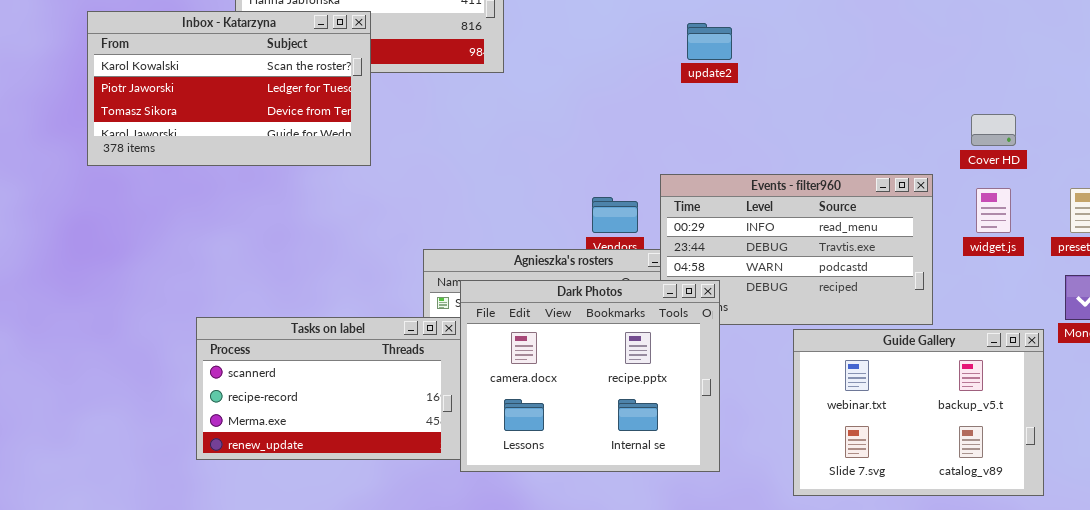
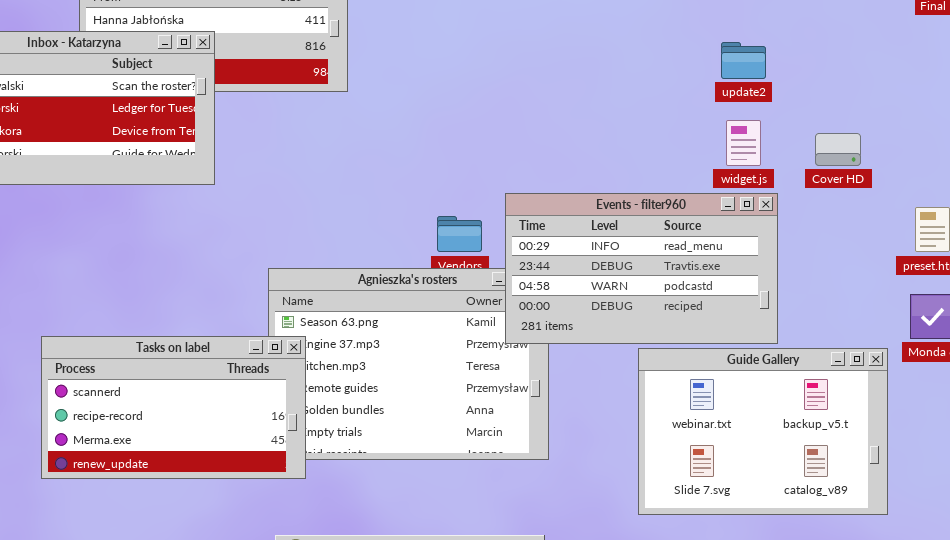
update2: [687,23,732,60] -> [721,42,766,79], moved
widget.js: [976,188,1011,233] -> [726,120,761,166], moved
Dark Photos: [460,280,720,472] -> none, closed

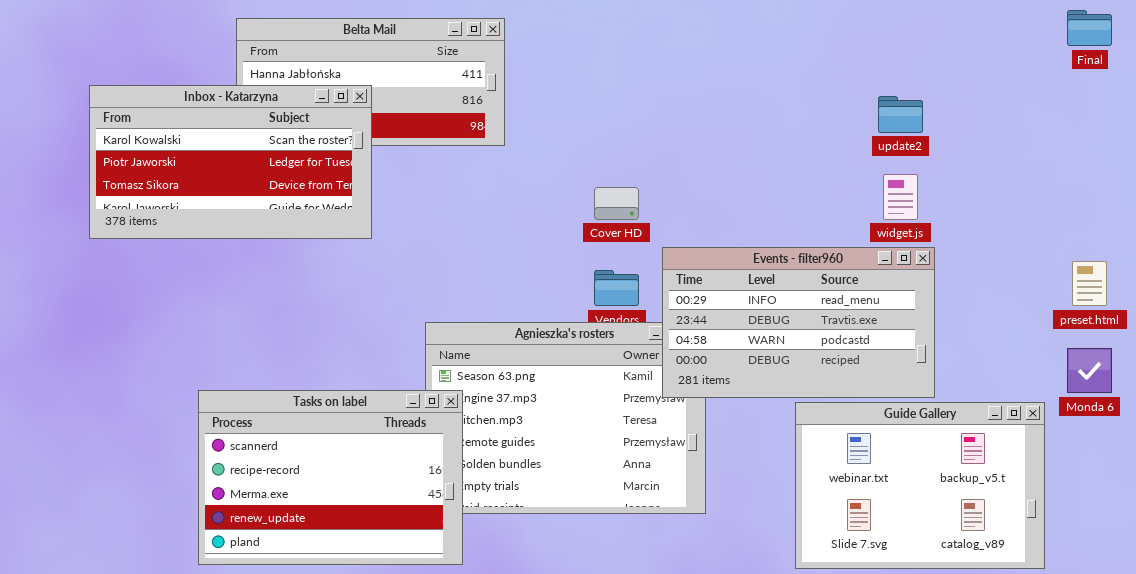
Cover HD: [815,133,861,166] -> [594,187,639,220], moved
Tasks on label: [41,336,306,479] -> [198,390,463,565], resized

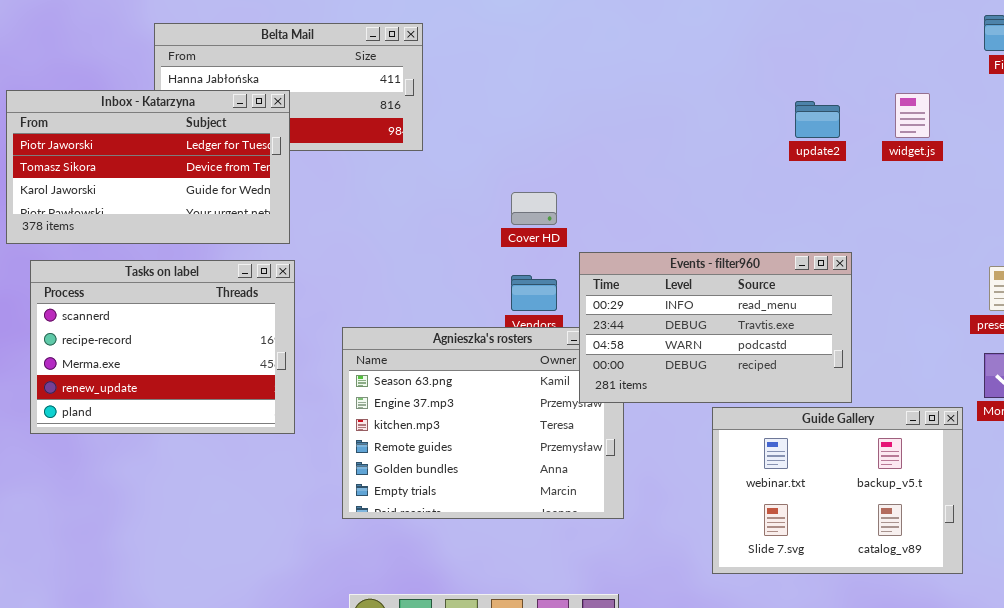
Inbox - Katarzyna: [89,85,372,239] -> [6,90,290,244], scrolled down 1 row
widget.js: [883,174,918,220] -> [895,93,930,138], moved
Tasks on label: [198,390,463,565] -> [30,260,295,434], moved

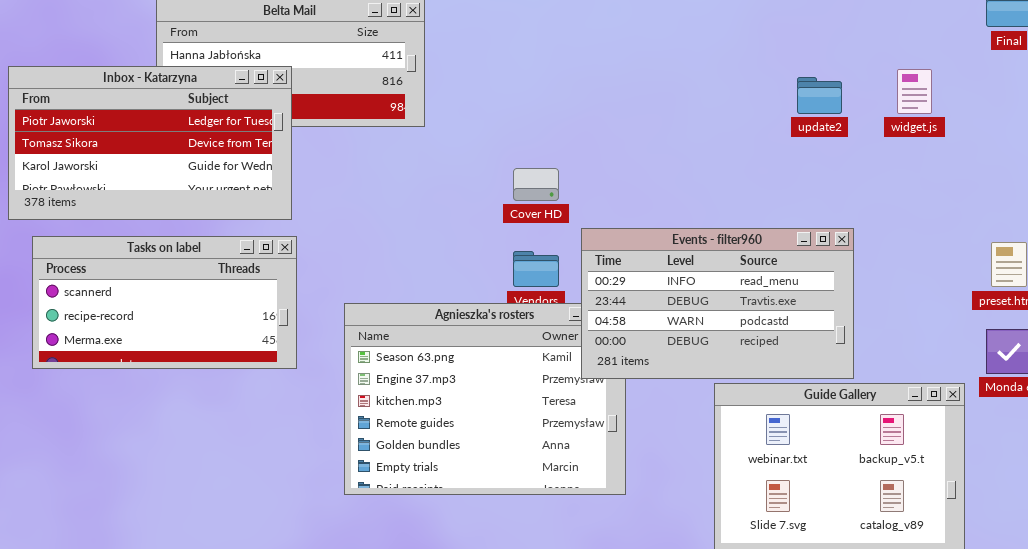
Tasks on label: [30,260,295,434] -> [32,236,297,369], resized

